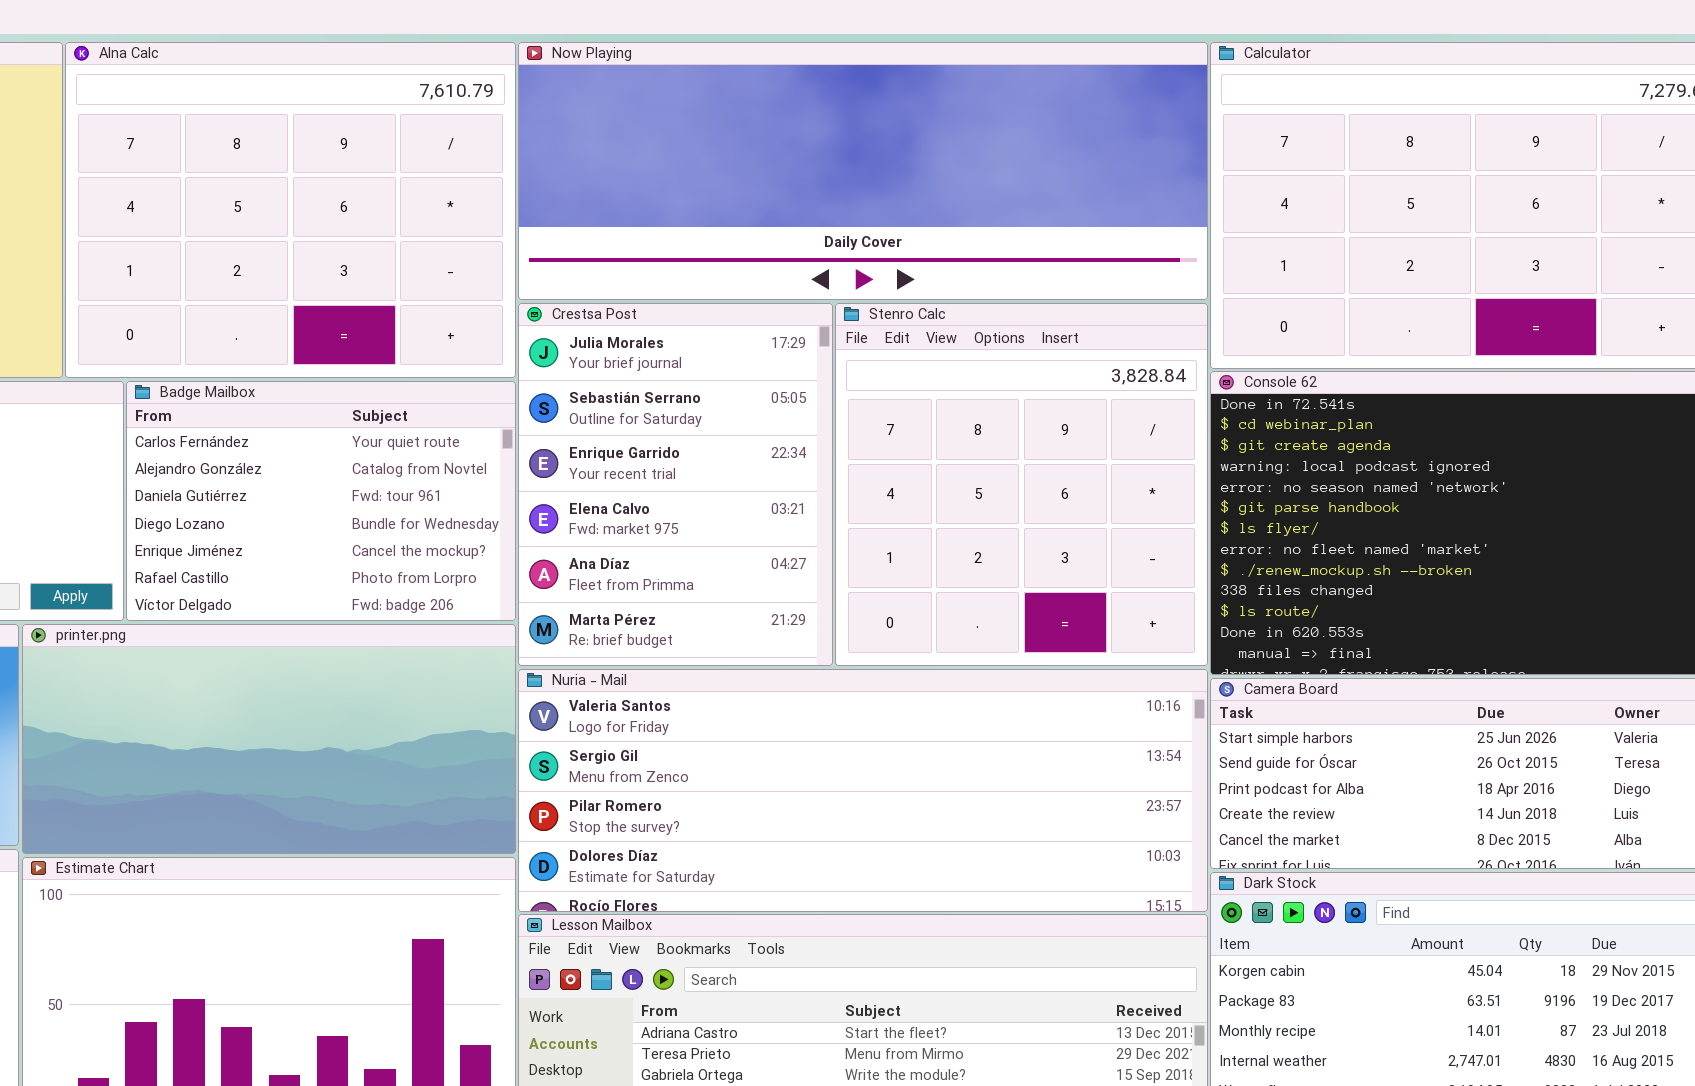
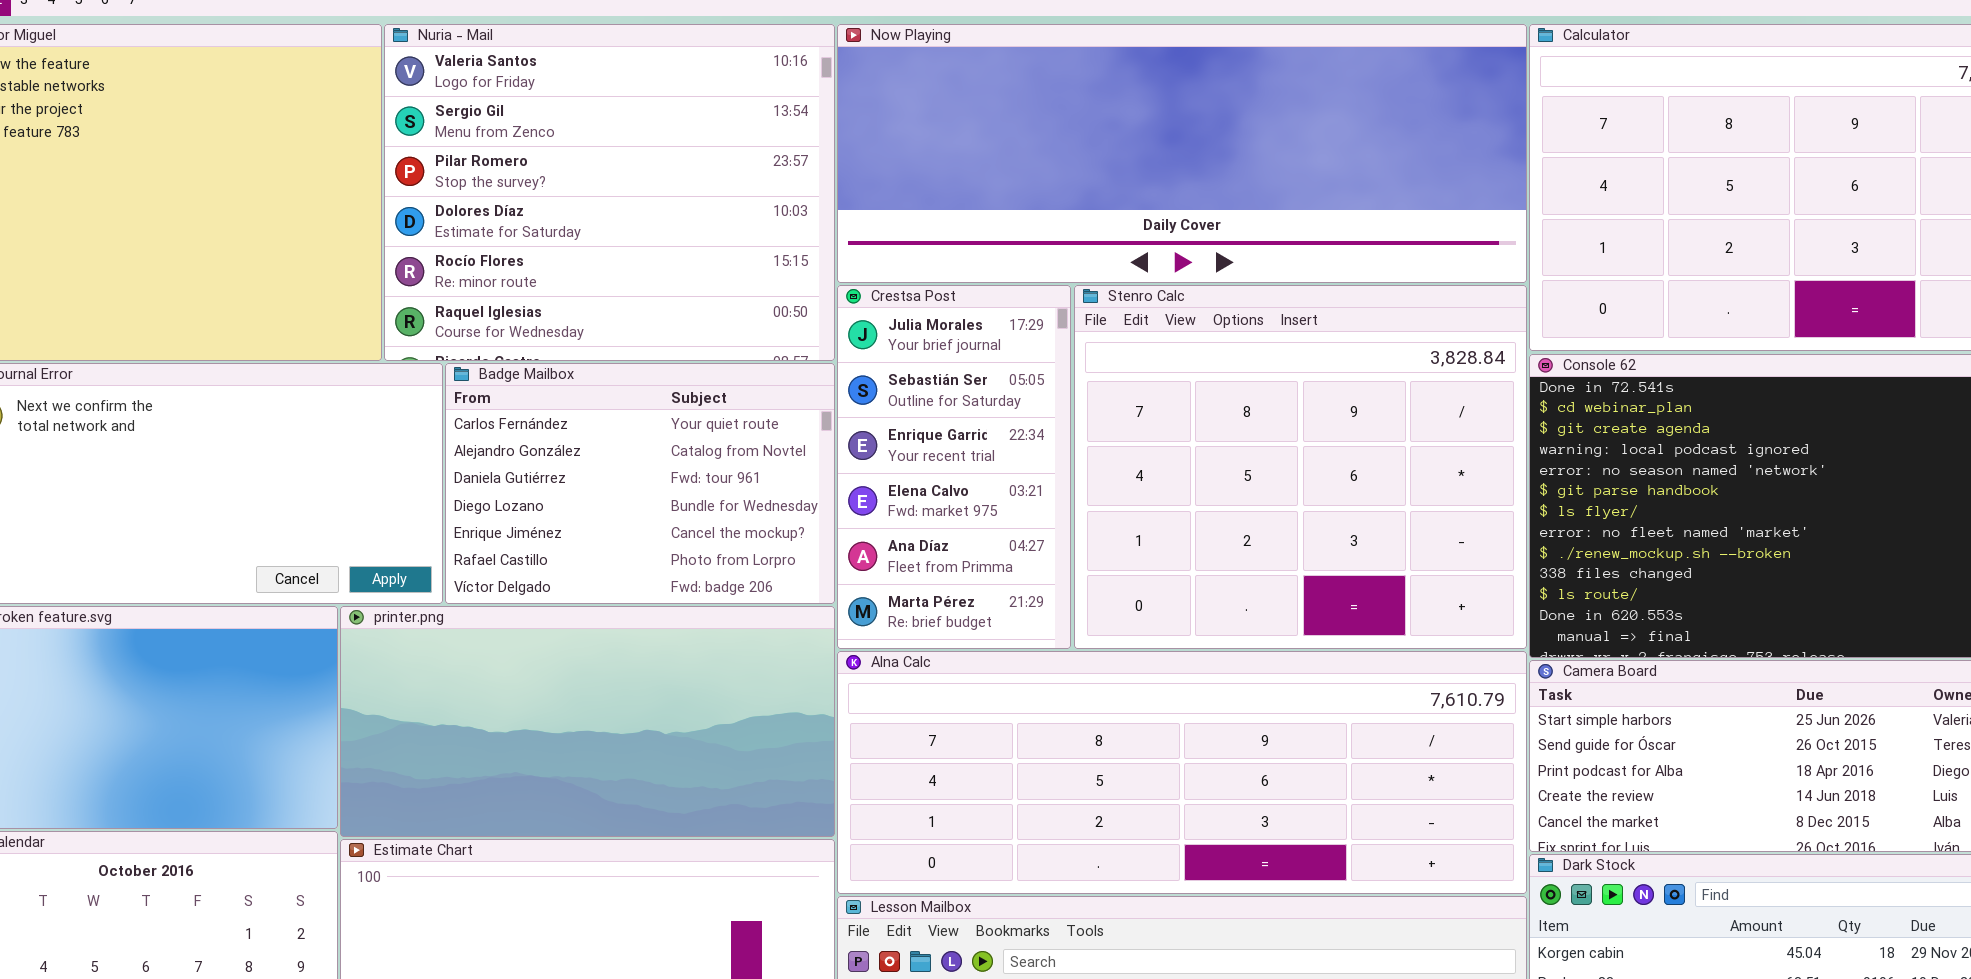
Alna Calc: [65,42,516,378] -> [837,651,1527,894], moved, resized
Crestsa Post: [518,303,833,666] -> [837,285,1071,649], resized
Stenro Calc: [835,303,1208,666] -> [1074,285,1527,649], resized
Nuria - Mail: [518,669,1208,912] -> [384,24,835,361], moved, resized

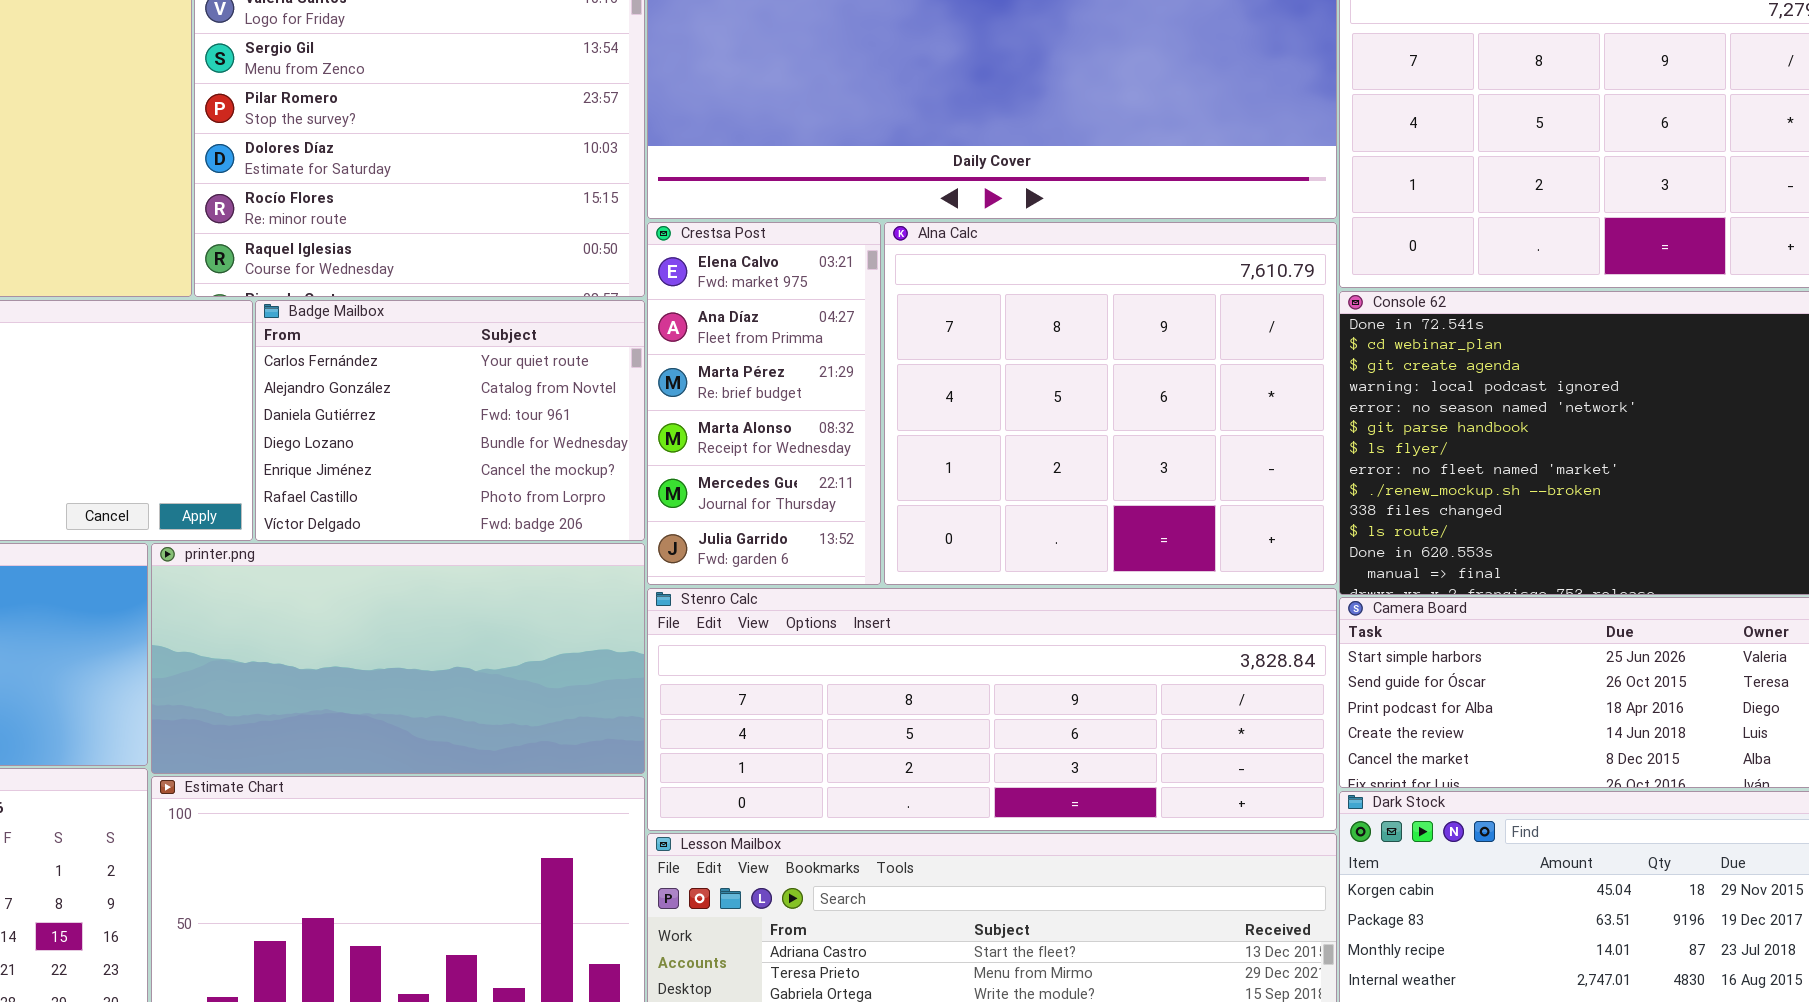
Crestsa Post: [837,285,1071,649] -> [647,222,881,585], scrolled down 3 rows
Stenro Calc: [1074,285,1527,649] -> [647,588,1337,831], moved, resized
Alna Calc: [837,651,1527,894] -> [884,222,1337,585], moved, resized

